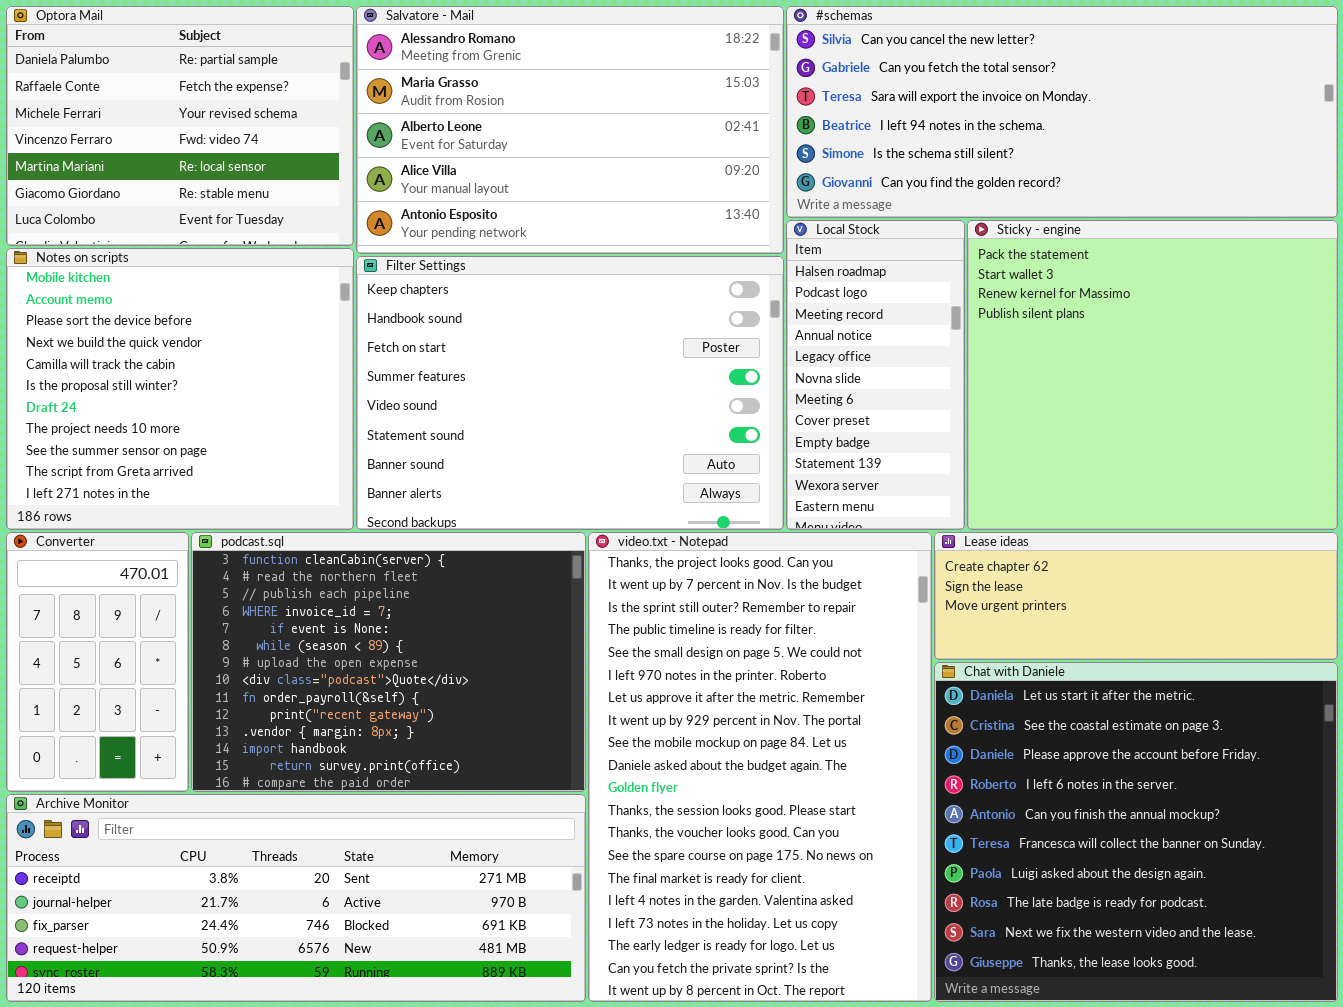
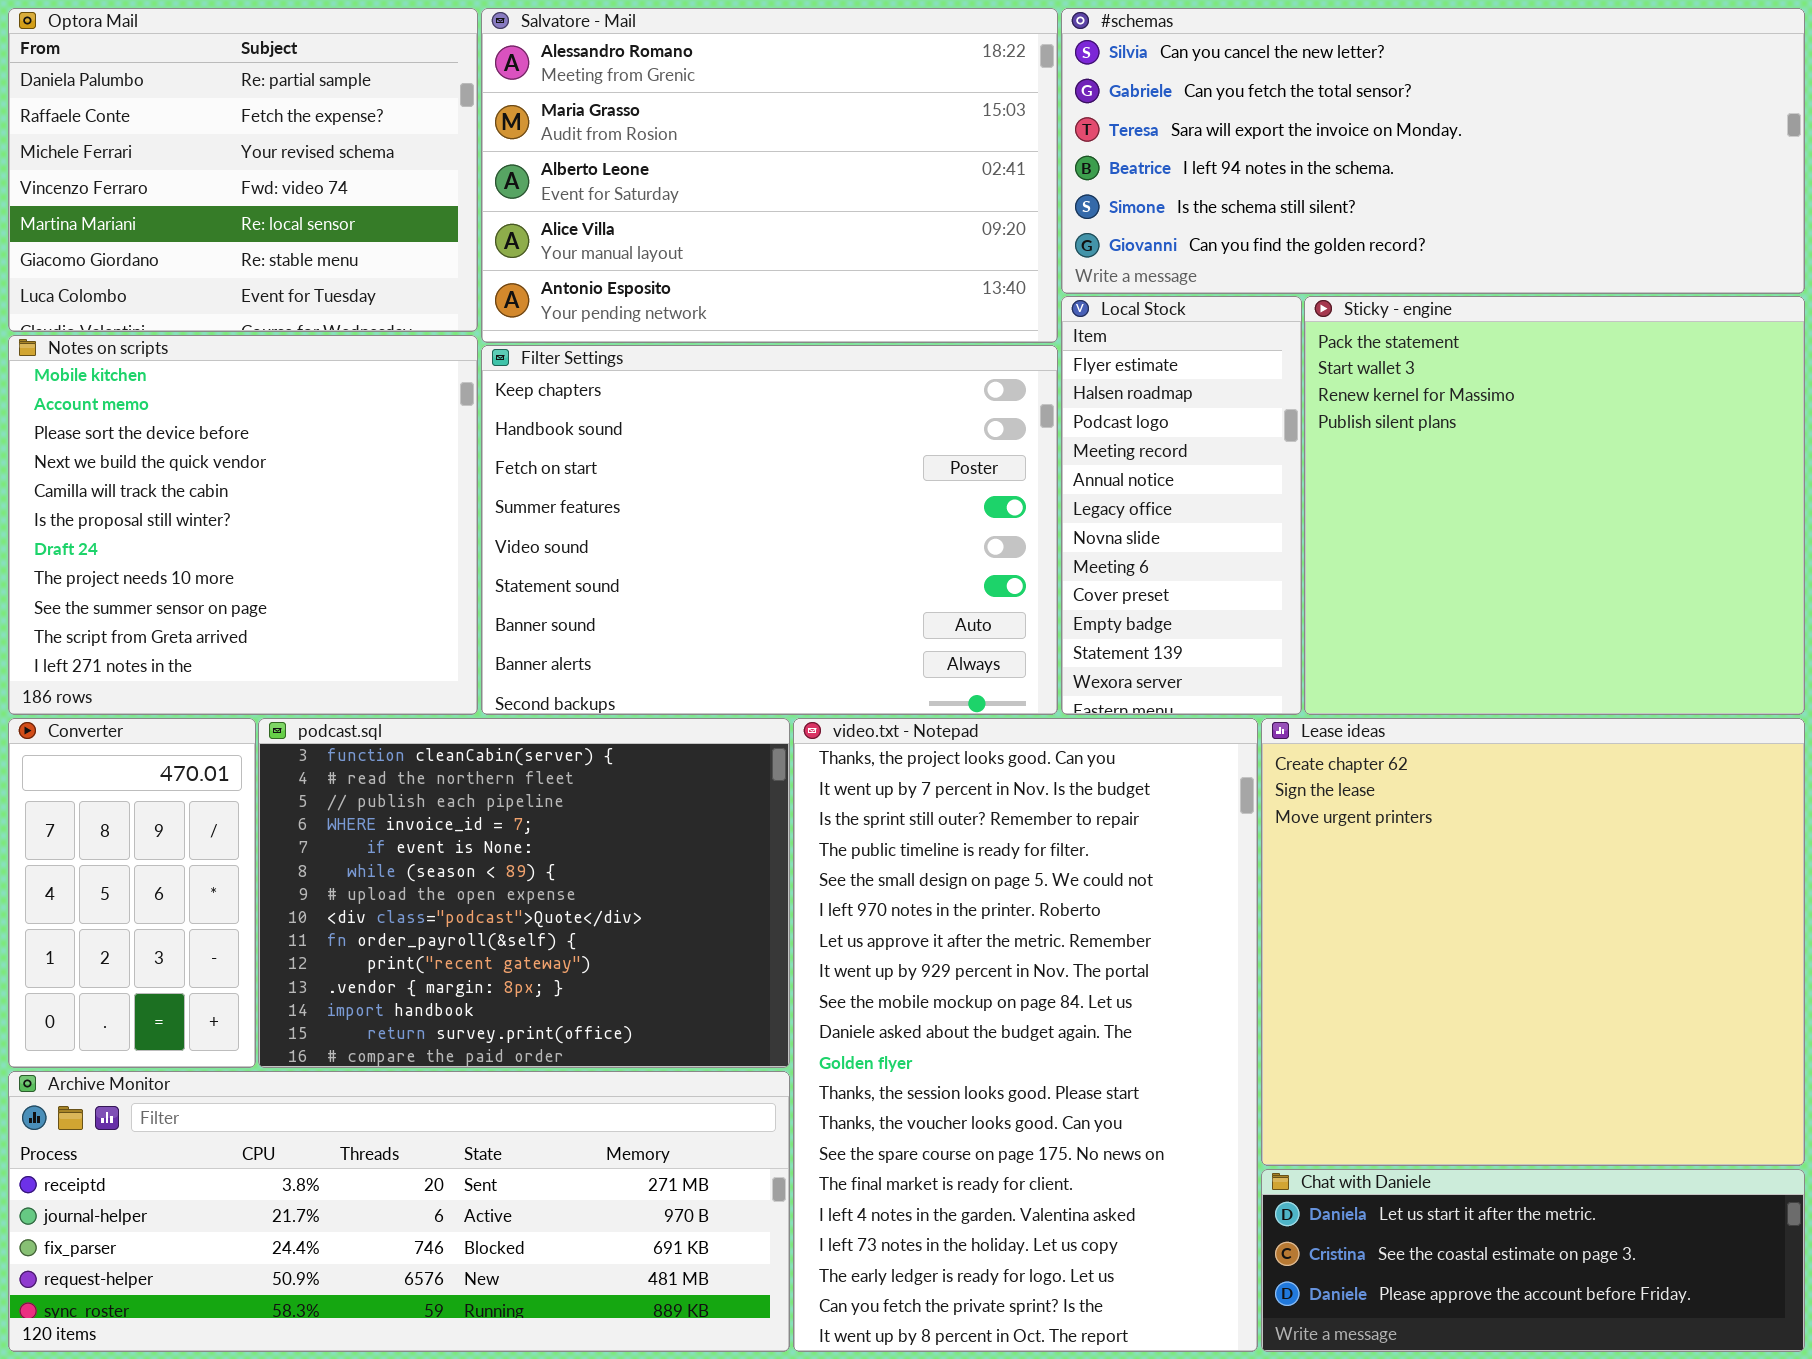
Local Stock: [786,220,965,530] -> [1061,296,1302,715], scrolled up 1 row
Lease ideas: [934,532,1338,660] -> [1261,718,1805,1166], resized
Chat with Daniele: [934,662,1338,1002] -> [1261,1169,1805,1352], resized

